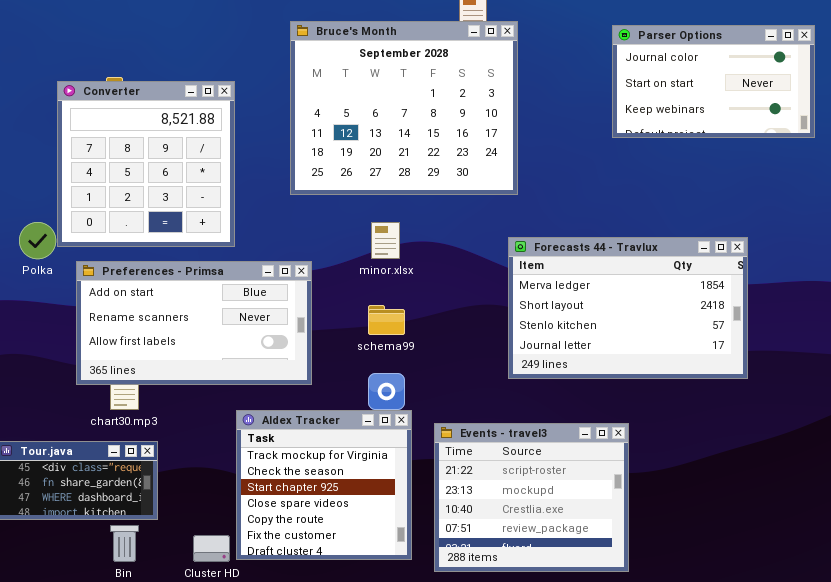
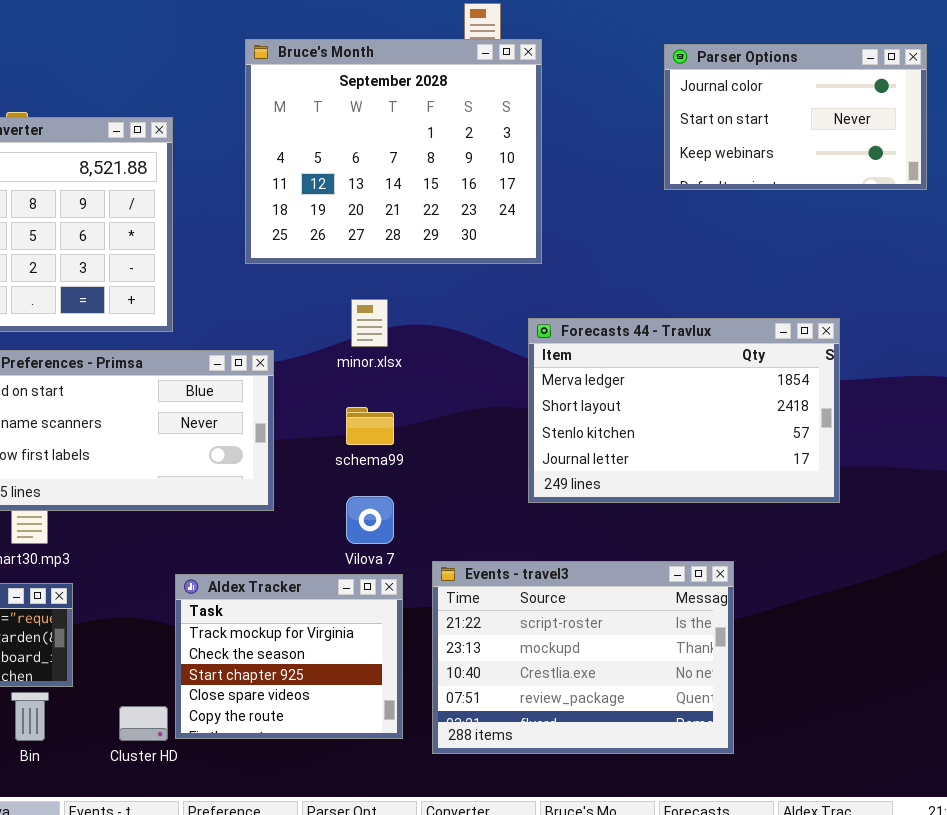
Aldex Tracker: [236,410,412,560] -> [175,574,403,739], resized
Events - travel3: [434,423,629,572] -> [432,561,734,754], resized

